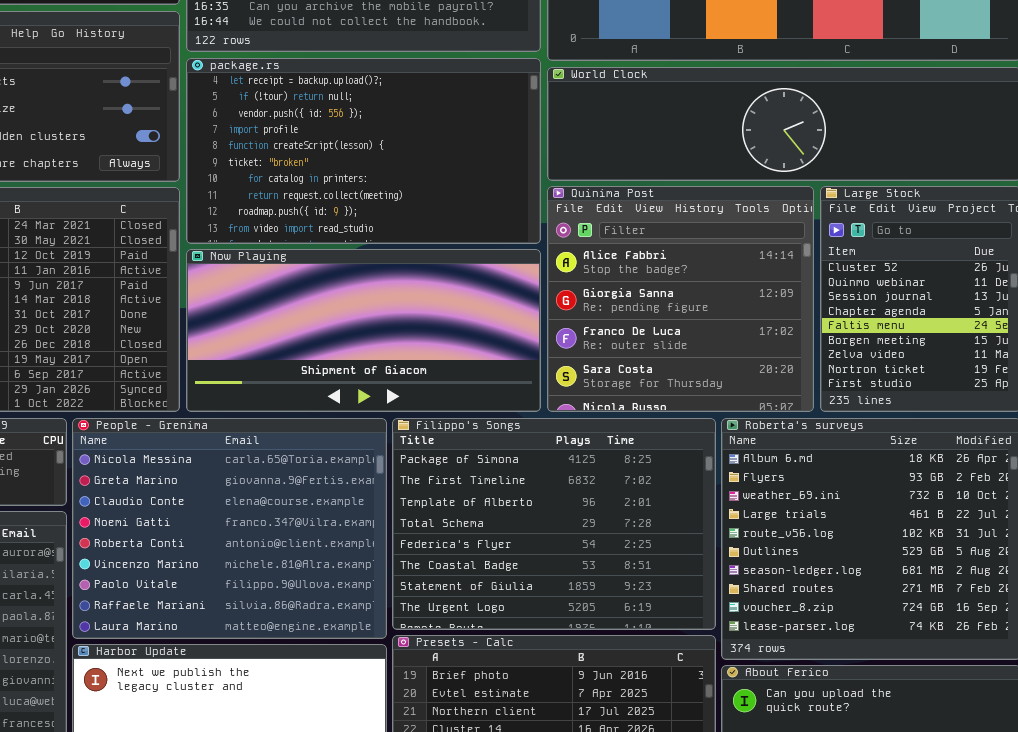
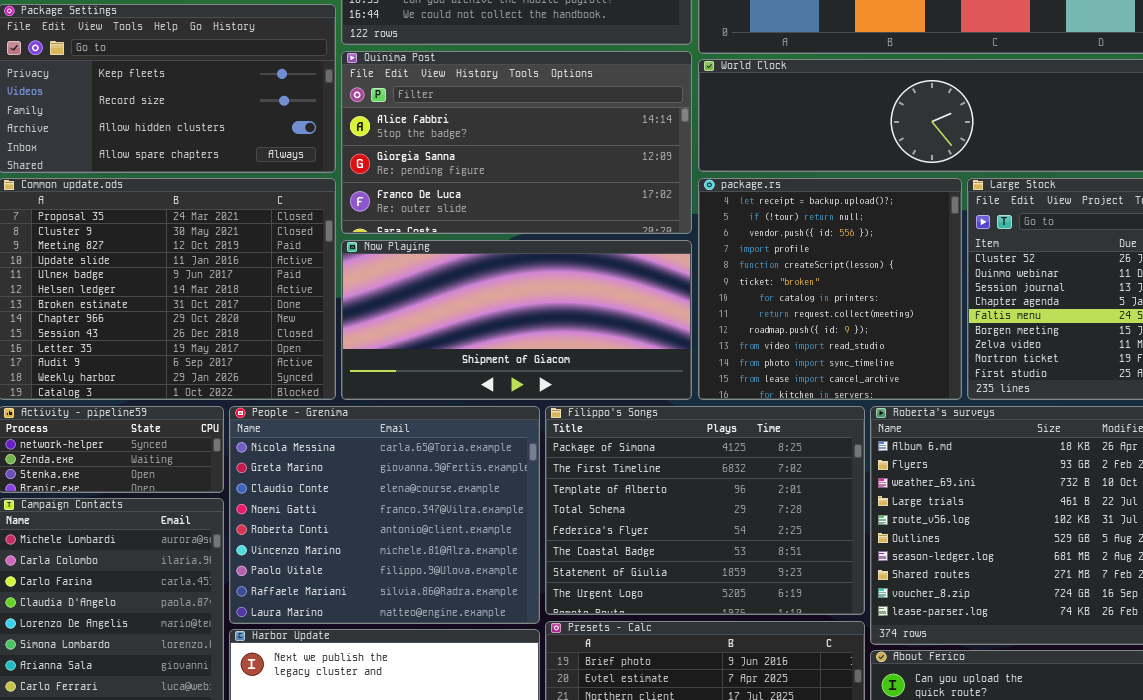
package.rs: [186,58,541,244] -> [698,178,962,400], moved, resized
Quinima Post: [547,186,814,412] -> [341,51,692,234], moved, resized

